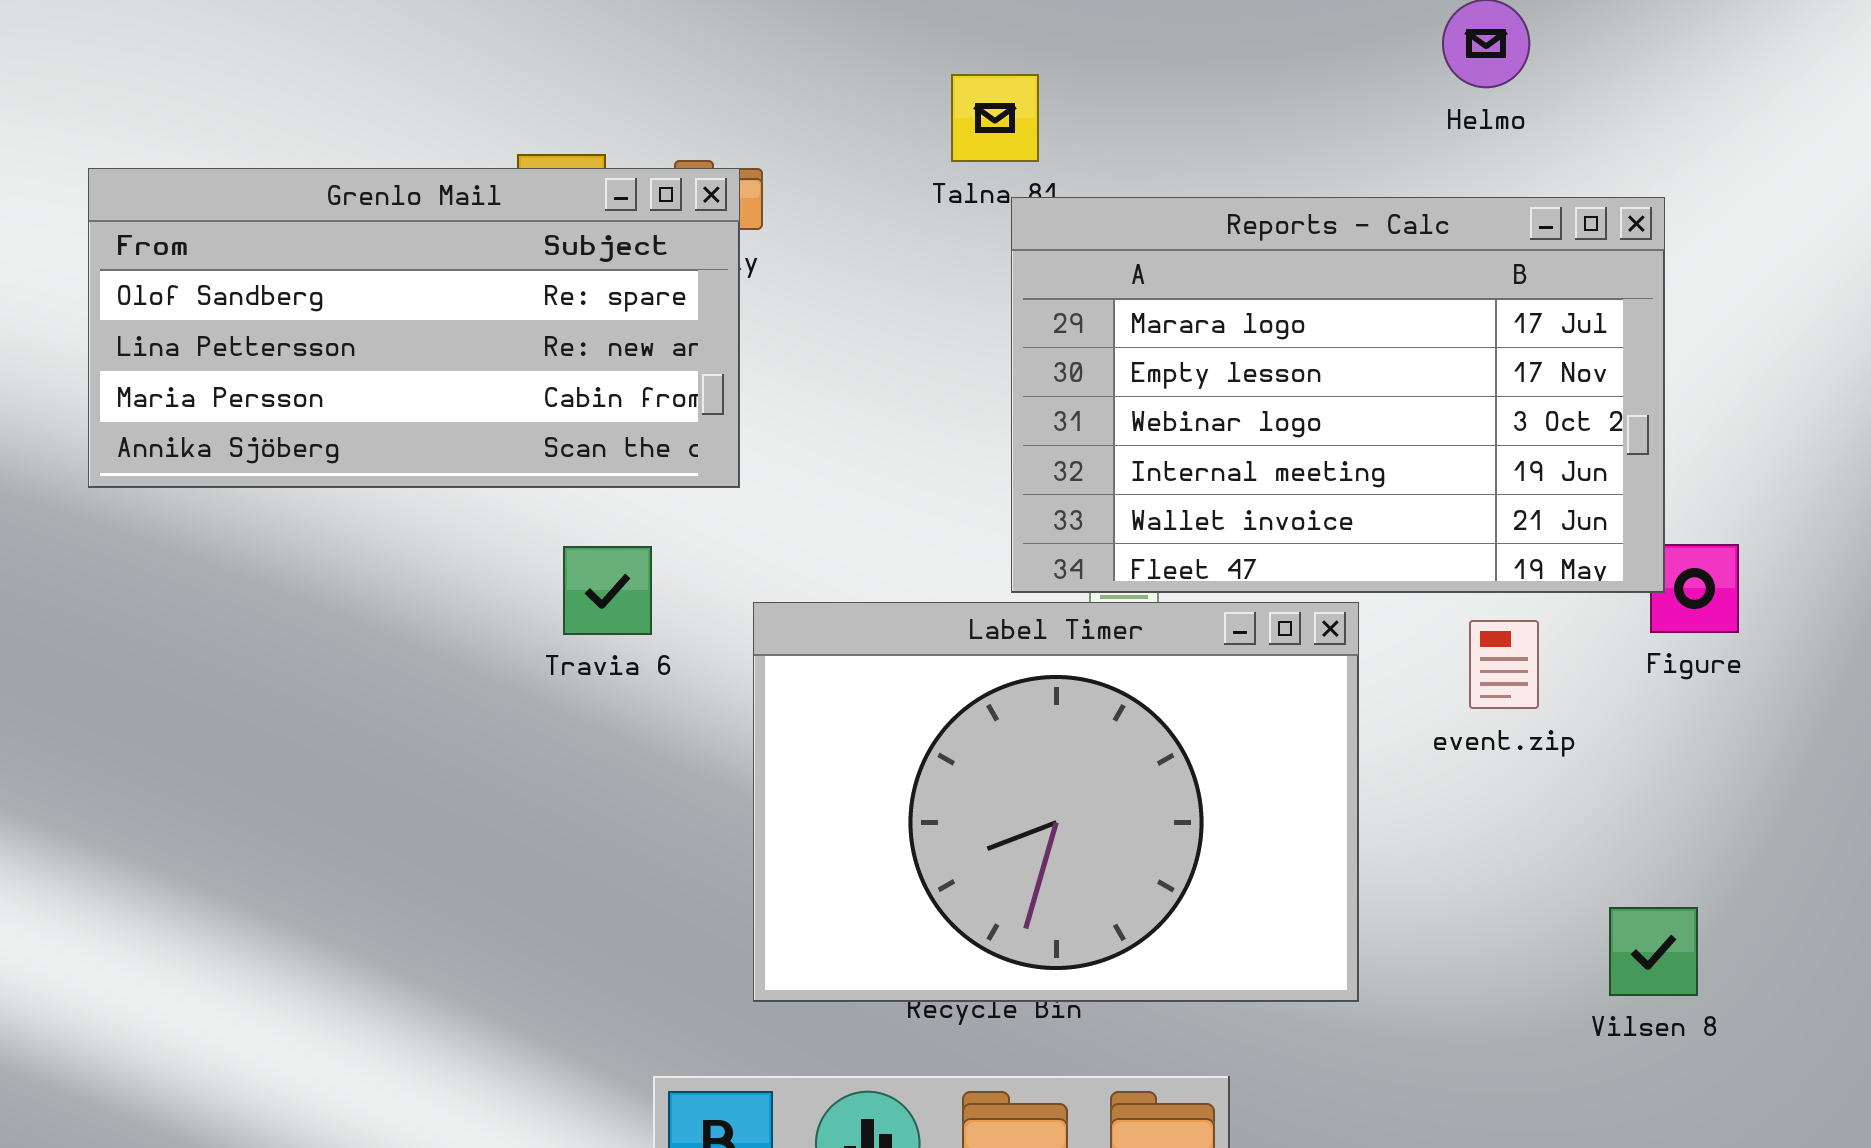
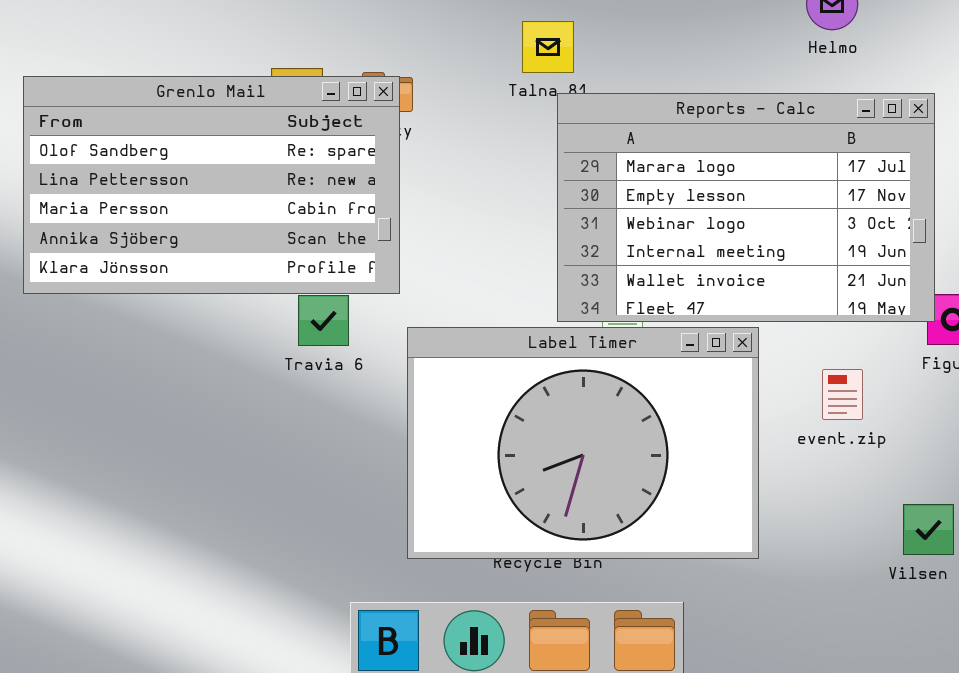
Grenlo Mail: [88,168,740,488] -> [23,76,400,294], resized
event.zip: [1469,620,1539,709] -> [822,369,863,420], moved

